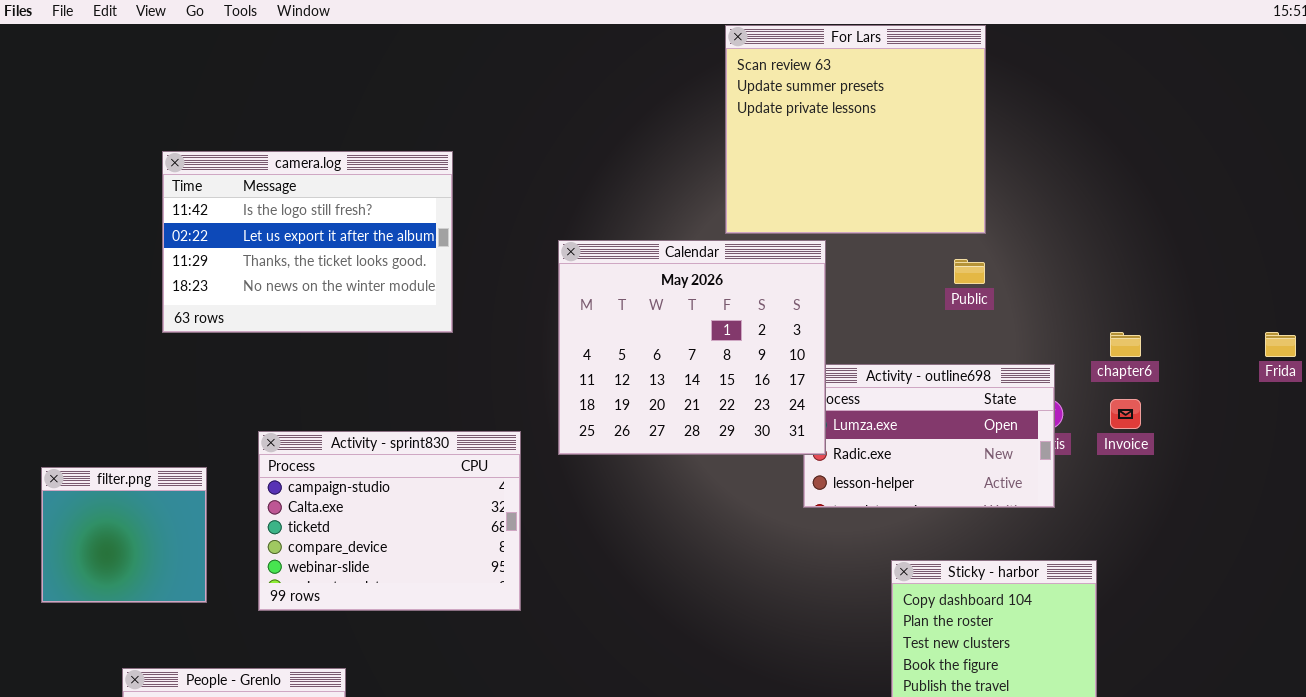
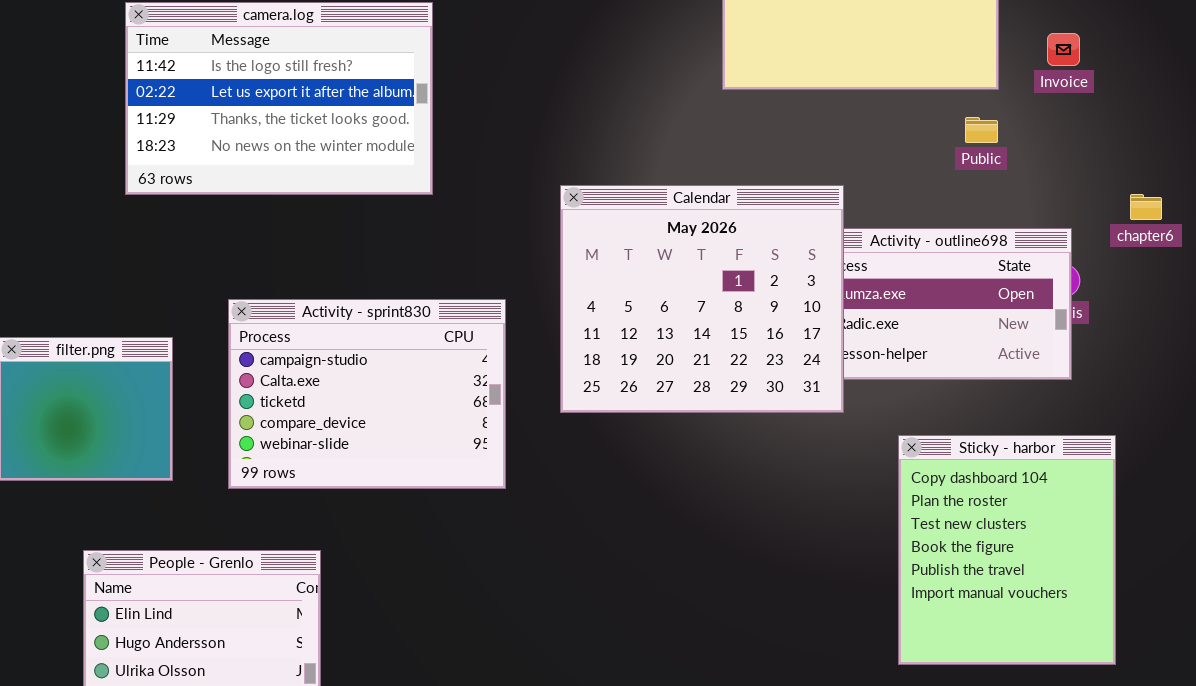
Calendar: [558,240,826,455] -> [560,185,844,413], moved
Invoice: [1110,399,1141,429] -> [1047,33,1080,66], moved

